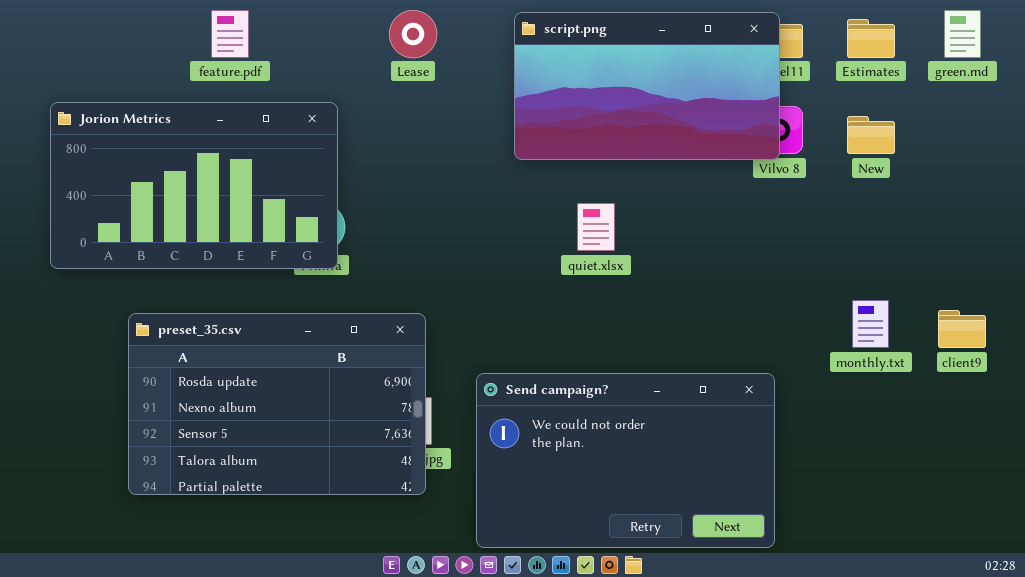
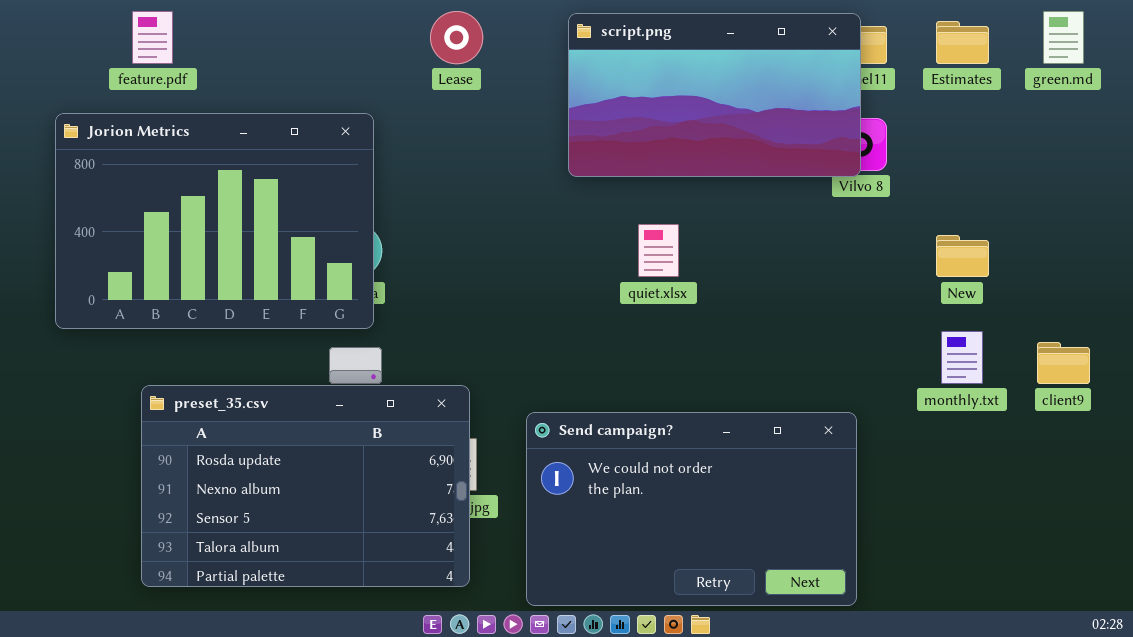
feature.pdf: [211,10,249,58] -> [132,11,173,64], moved
Jorion Metrics: [50,102,338,269] -> [55,113,374,329], resized
New: [847,116,895,154] -> [936,235,989,277], moved
preset_35.csv: [128,313,426,495] -> [141,385,470,587], moved

